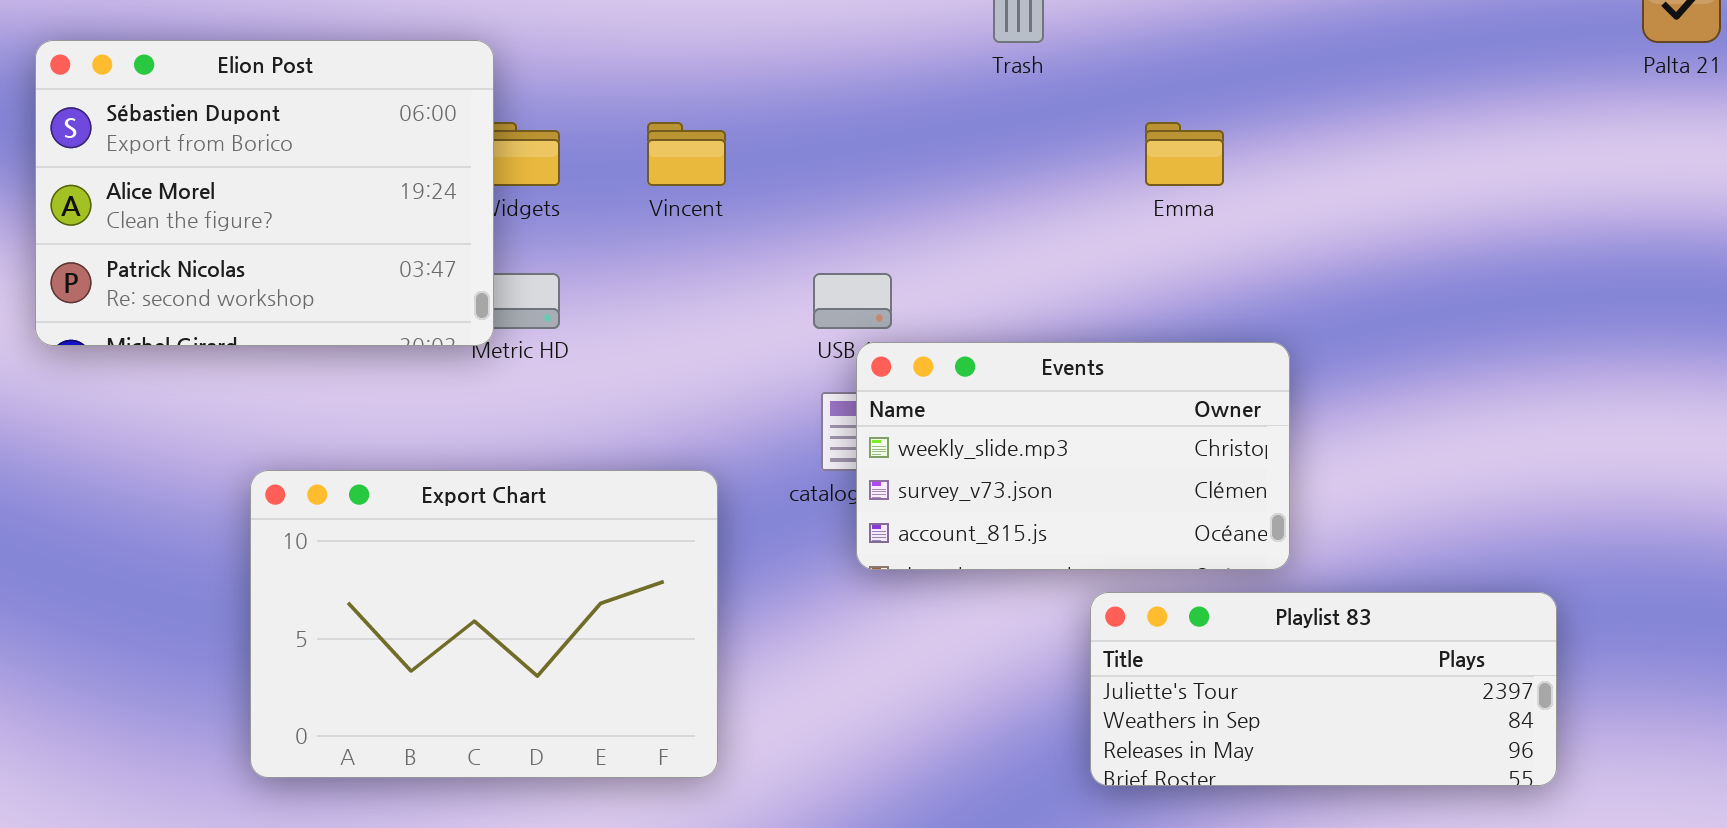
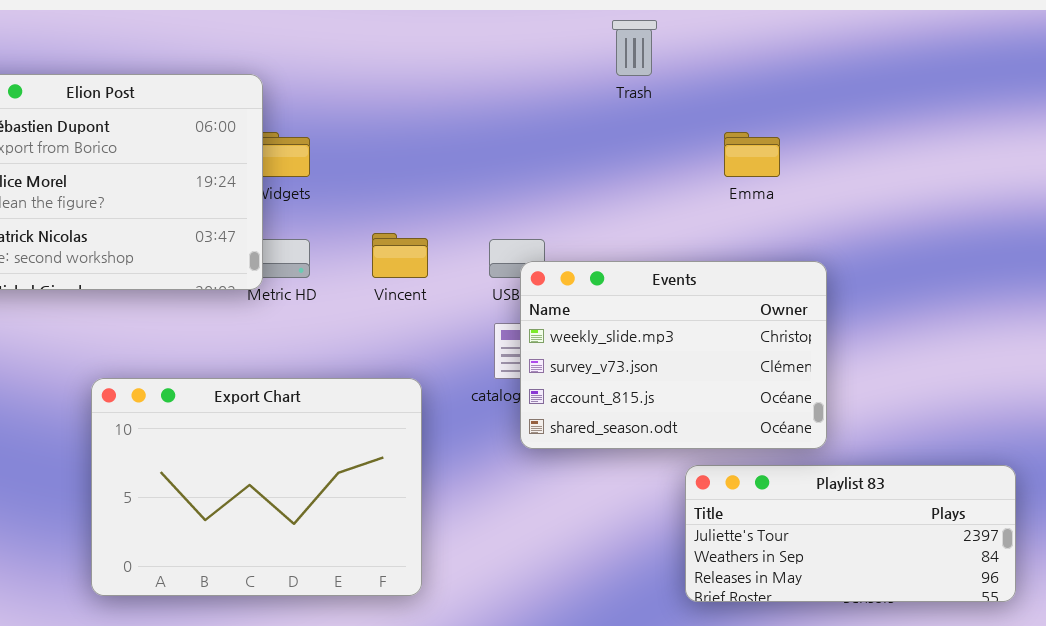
Vincent: [647,122,726,186] -> [372,233,428,278], moved
Events: [856,342,1290,570] -> [520,261,827,449], resized

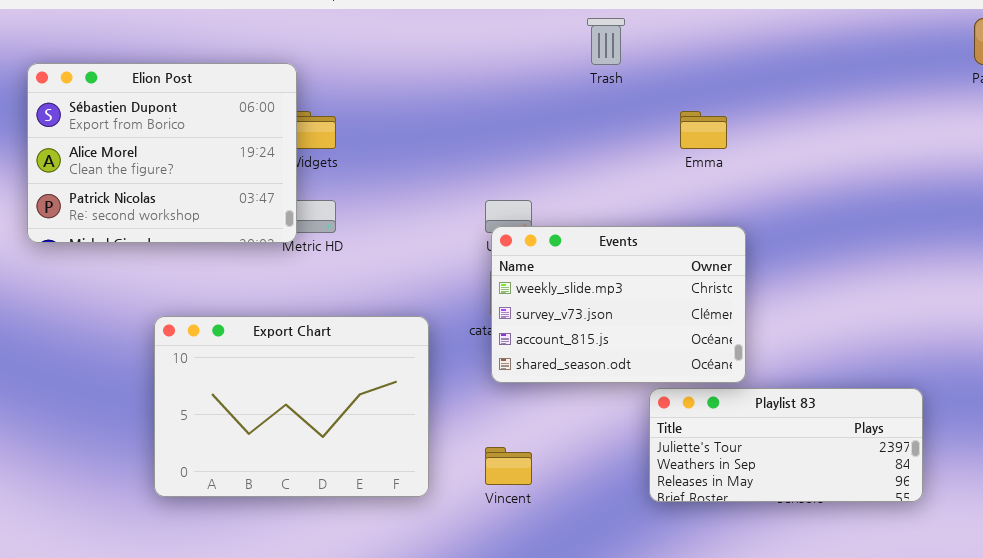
Vincent: [372,233,428,278] -> [485,447,532,485], moved
Events: [520,261,827,449] -> [491,226,746,383], moved

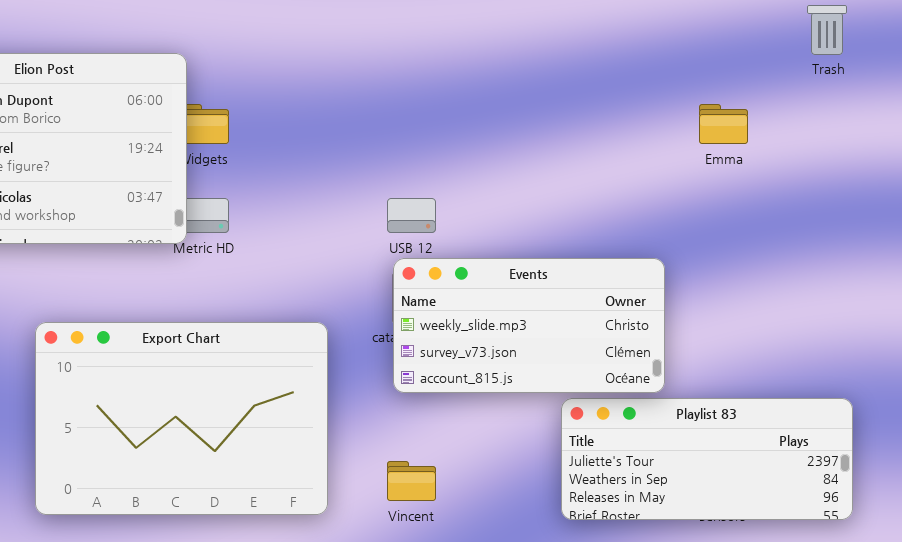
Trash: [587,18,625,65] -> [807,5,847,55], moved
Emma: [680,111,727,149] -> [699,104,748,144], moved
Events: [491,226,746,383] -> [393,258,665,393], resized

